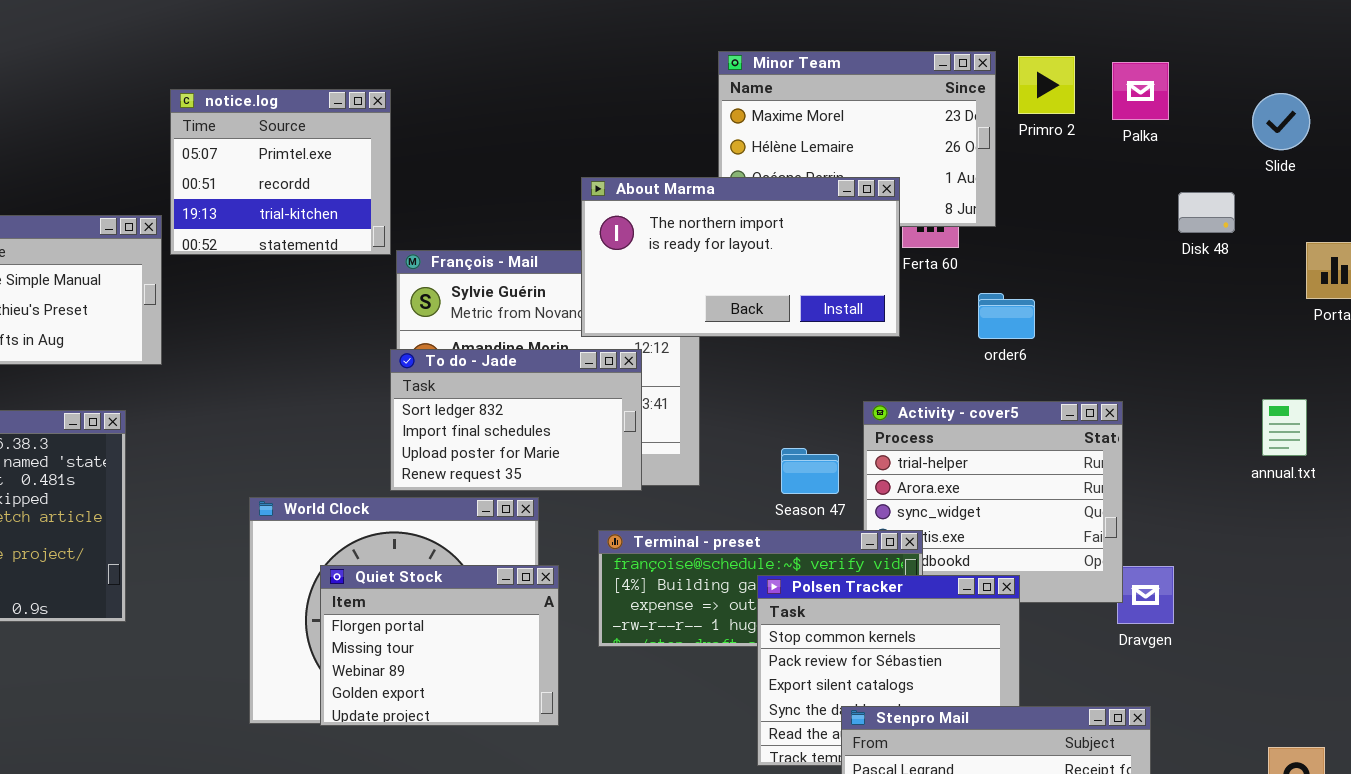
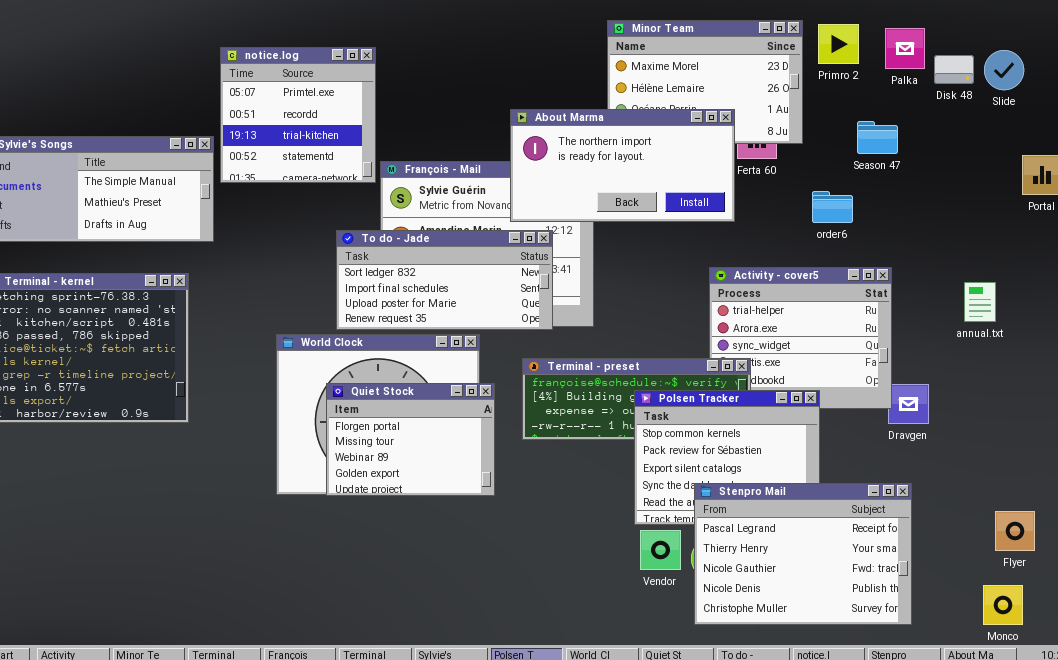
notice.log: [170,89,391,255] -> [220,47,376,183], resized
Disk 48: [1178,192,1235,233] -> [934,55,974,84], moved
order6: [978,293,1035,339] -> [812,191,853,223], moved
To do - Jade: [390,349,642,491] -> [336,230,553,330], resized
annual.txt: [1262,399,1307,456] -> [964,282,996,322], moved
Season 47: [781,448,839,494] -> [857,121,898,154], moved

